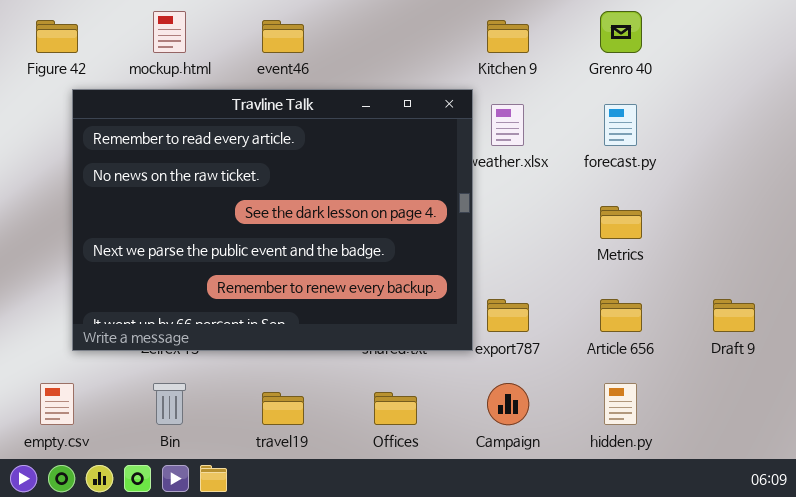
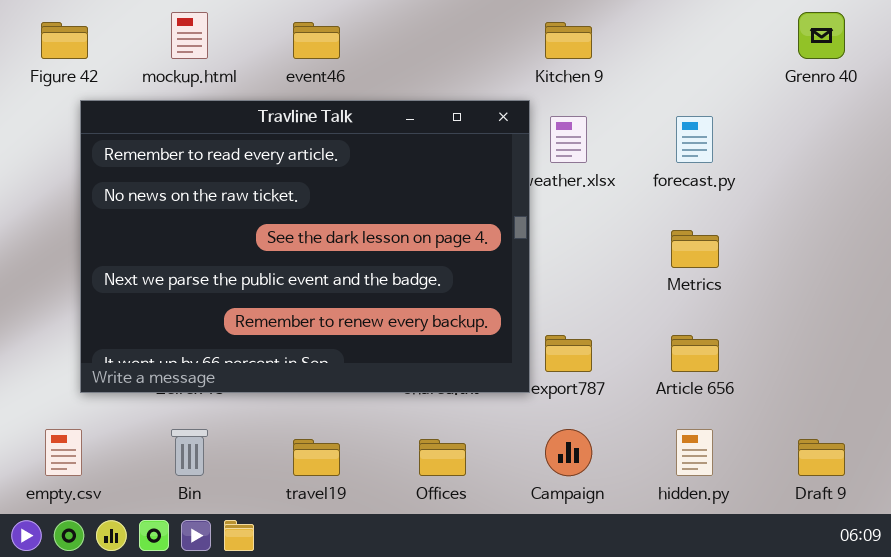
Grenro 40: [600,11,642,53] -> [798,12,845,59], moved
Draft 9: [713,299,755,332] -> [798,439,845,476], moved

